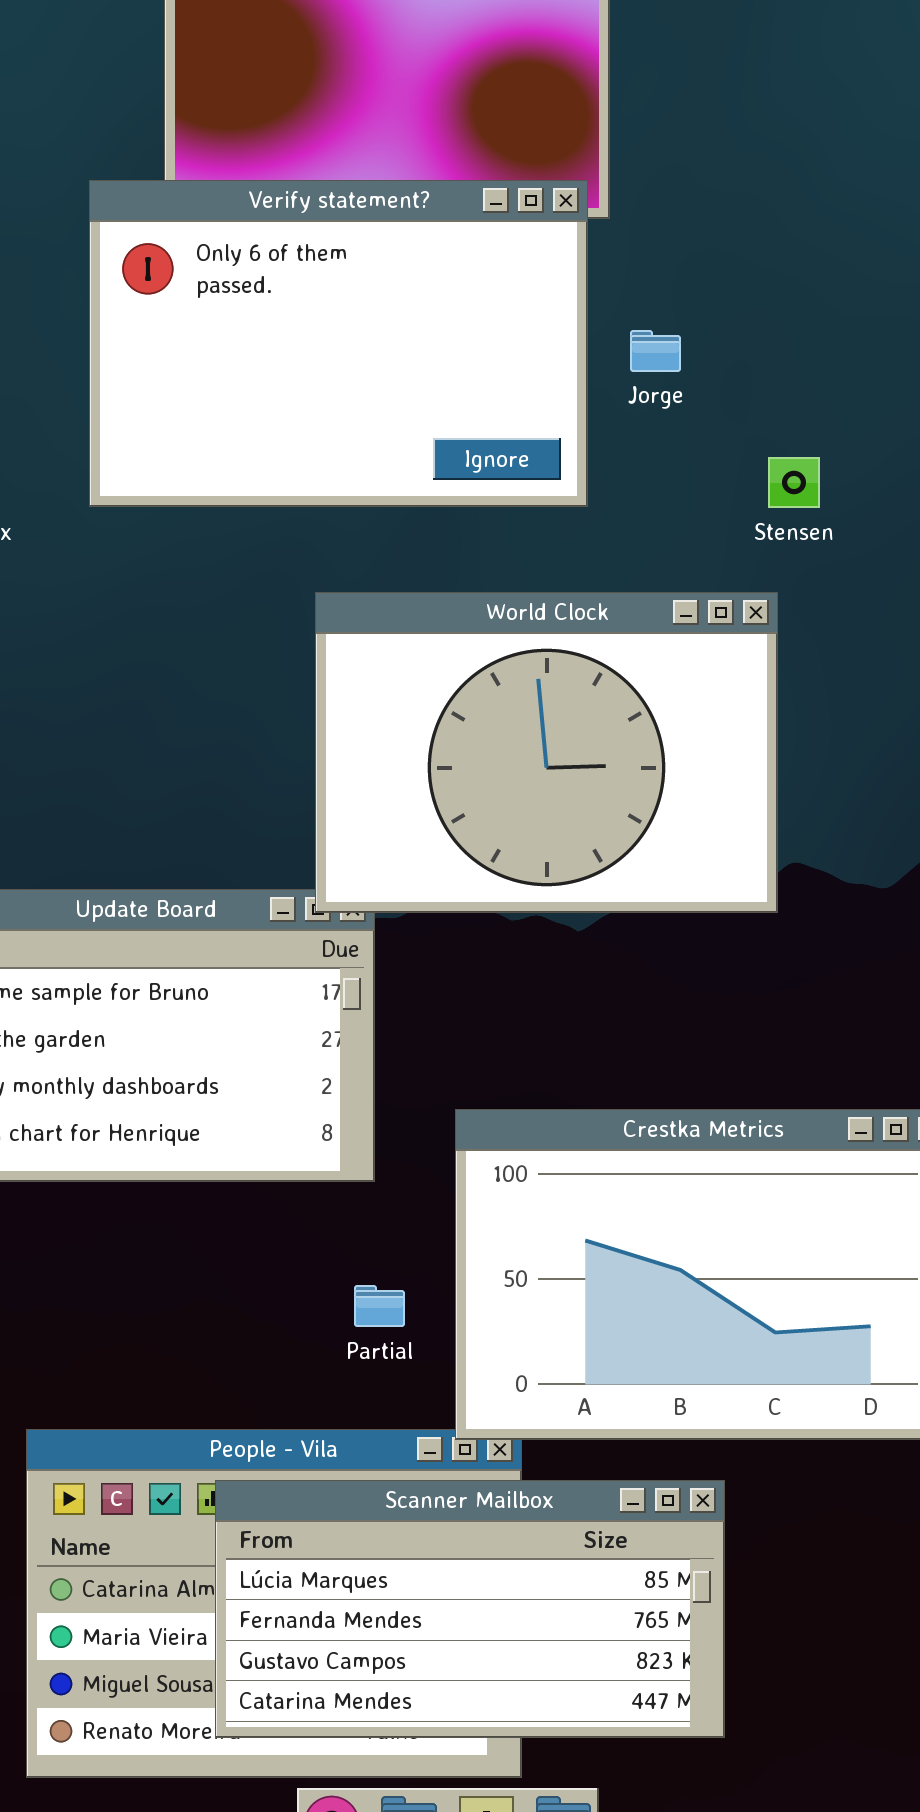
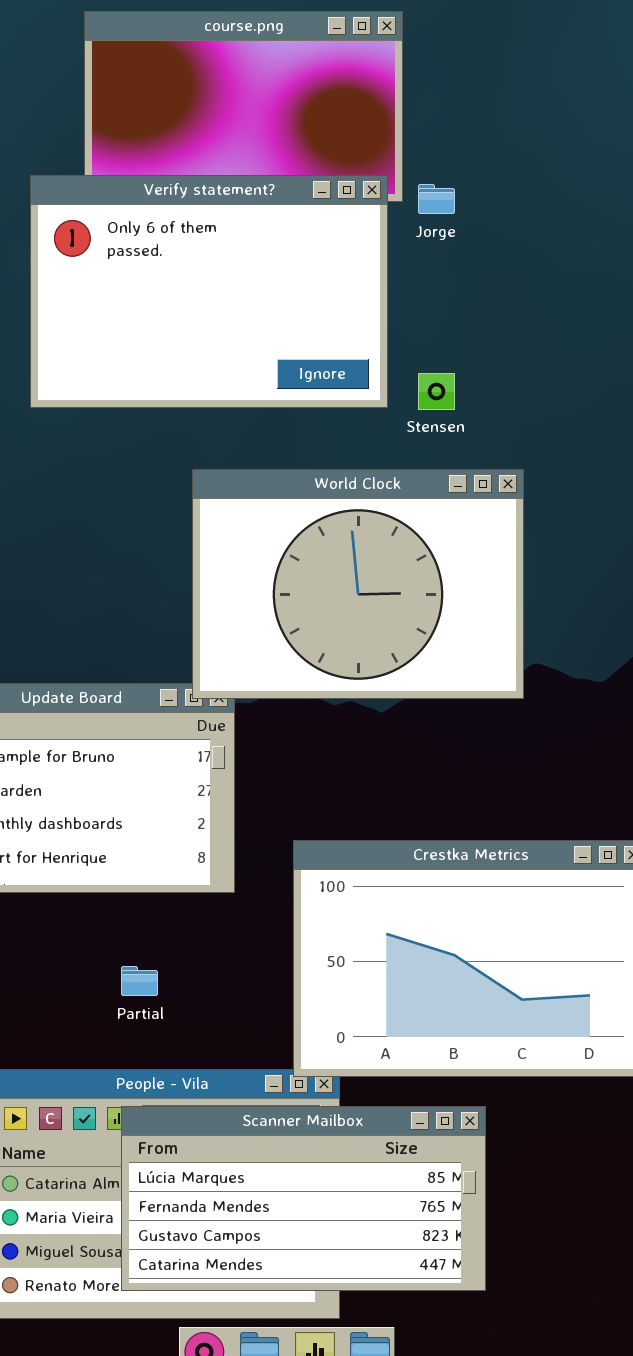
Jorge: [630,330,681,372] -> [418,184,455,214], moved
Stensen: [768,457,820,508] -> [418,373,455,410], moved
Partial: [354,1285,405,1327] -> [121,966,158,996], moved

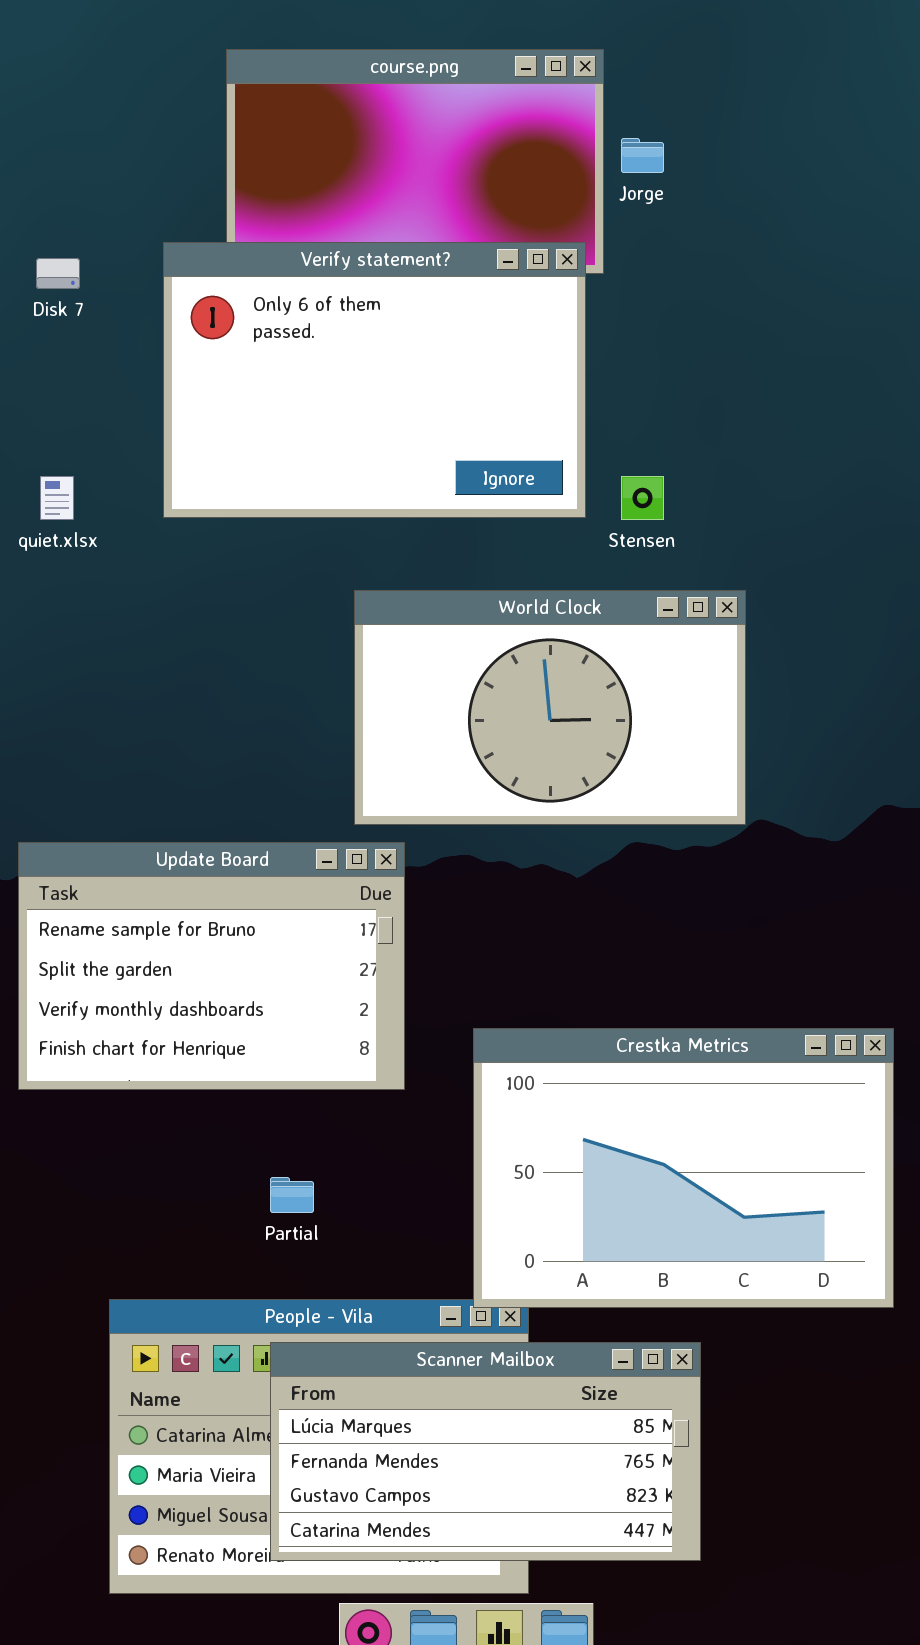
Jorge: [418,184,455,214] -> [621,138,664,173], moved
World Clock: [192,469,524,699] -> [354,590,746,825], resized

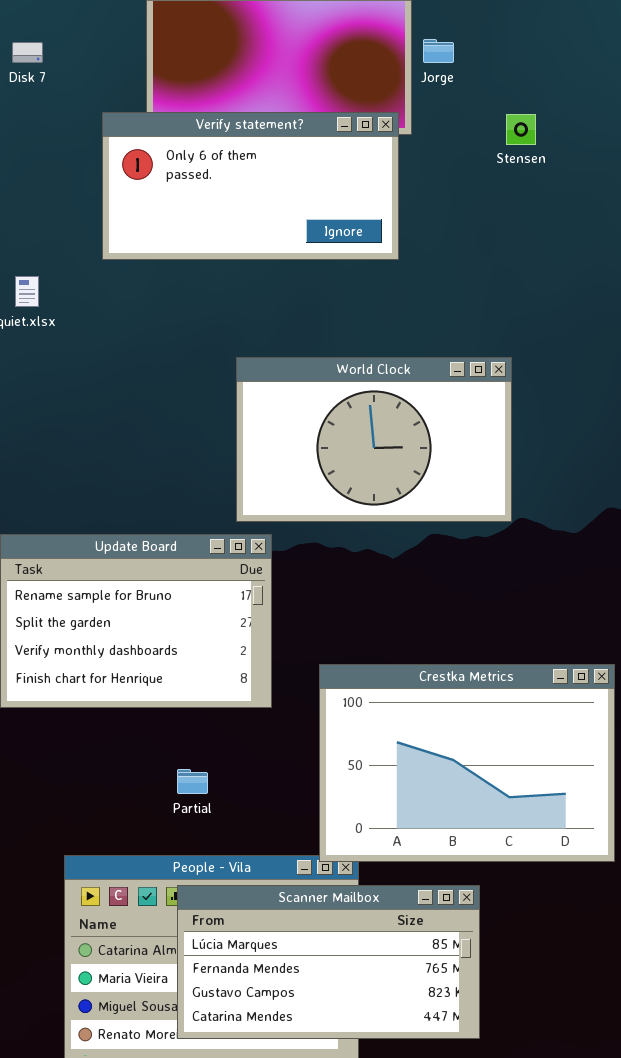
Verify statement?: [163,242,586,518] -> [102,112,399,260], resized
Disk 7: [36,258,80,289] -> [12,42,43,63], moved
Stensen: [621,476,664,520] -> [506,114,536,145], moved

